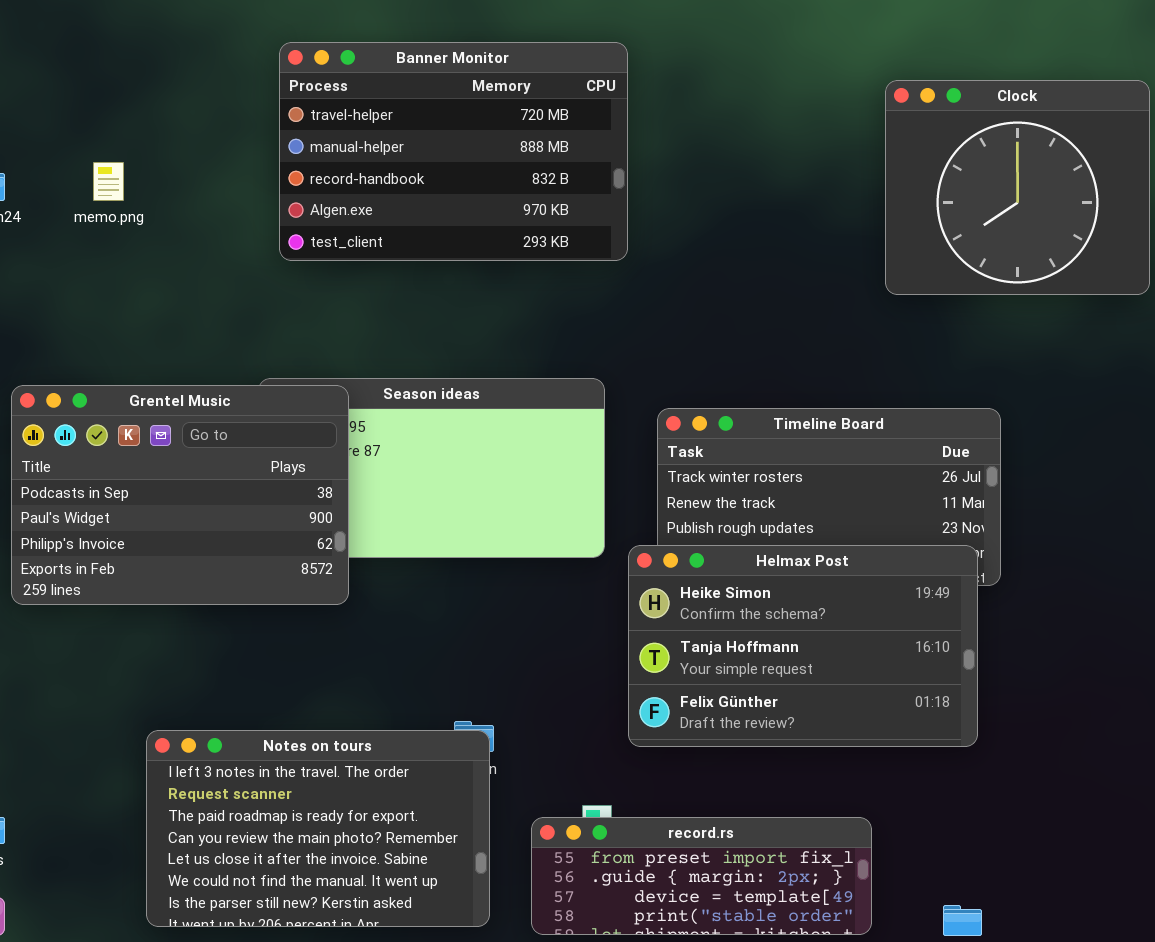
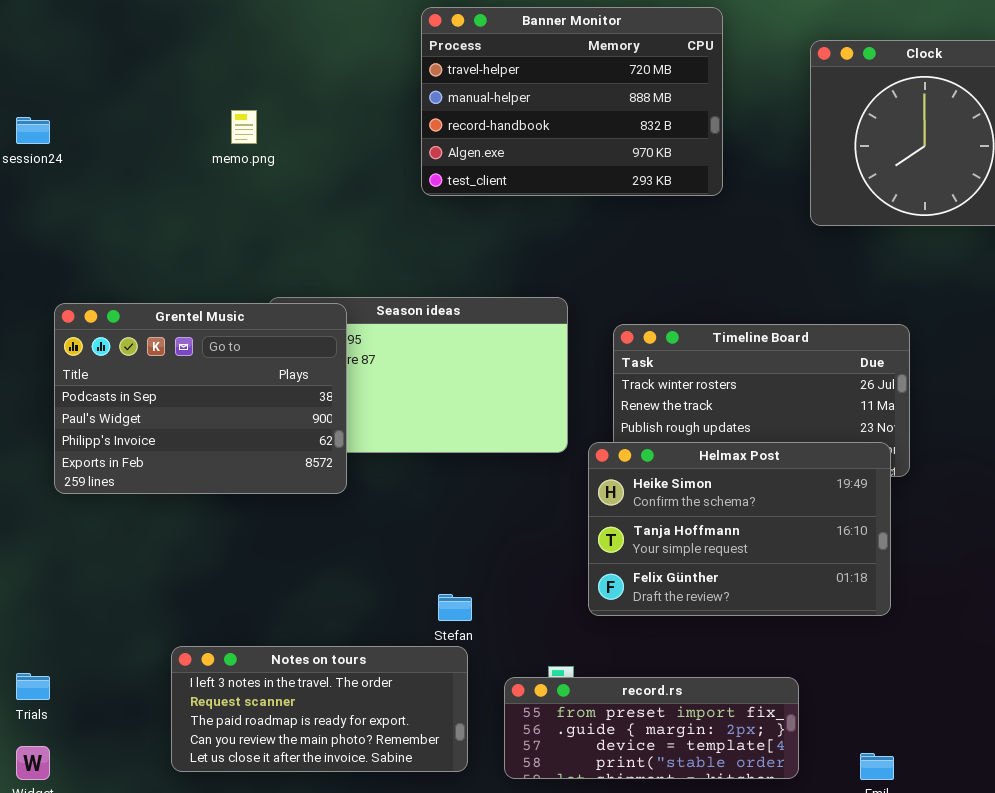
Banner Monitor: [279,42,628,261] -> [421,7,723,196], moved
memo.png: [93,162,124,201] -> [231,110,257,144], moved
Notes on tours: [146,730,490,927] -> [171,646,468,772], resized

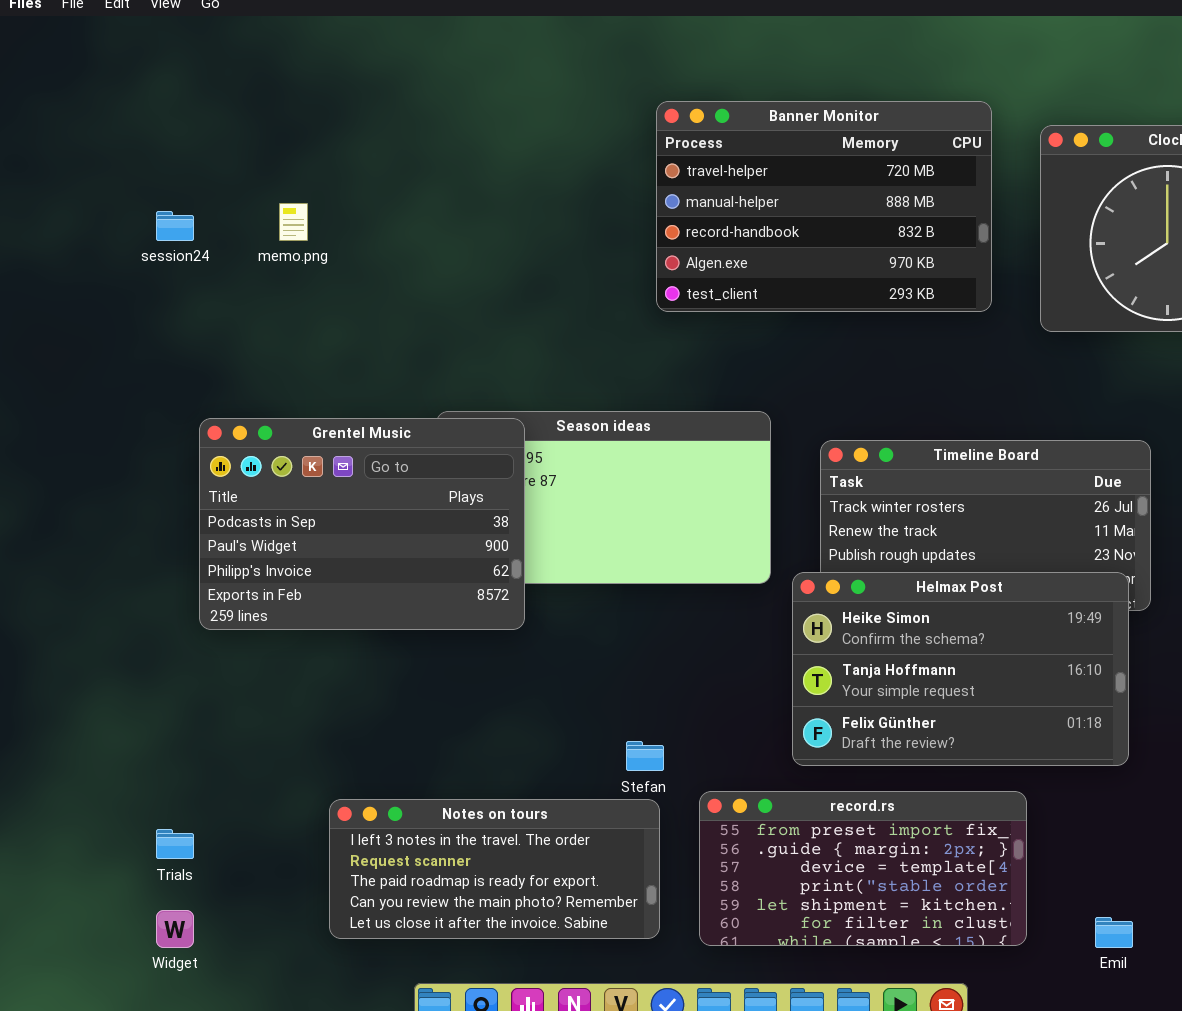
Banner Monitor: [421,7,723,196] -> [656,101,992,312], moved
memo.png: [231,110,257,144] -> [279,203,308,241], moved
record.rs: [504,677,799,779] -> [699,791,1027,946], resized

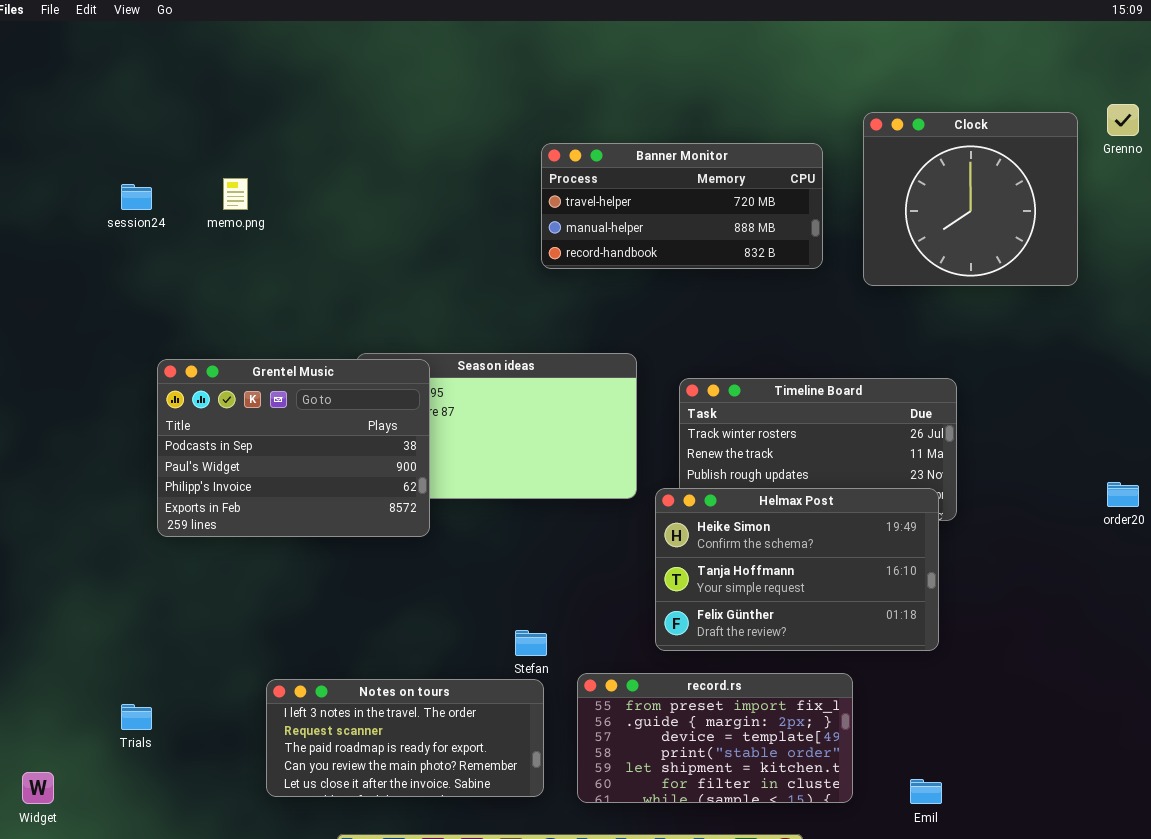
Banner Monitor: [656,101,992,312] -> [541,143,823,269], resized
Widget: [156,910,194,948] -> [22,772,54,804], moved

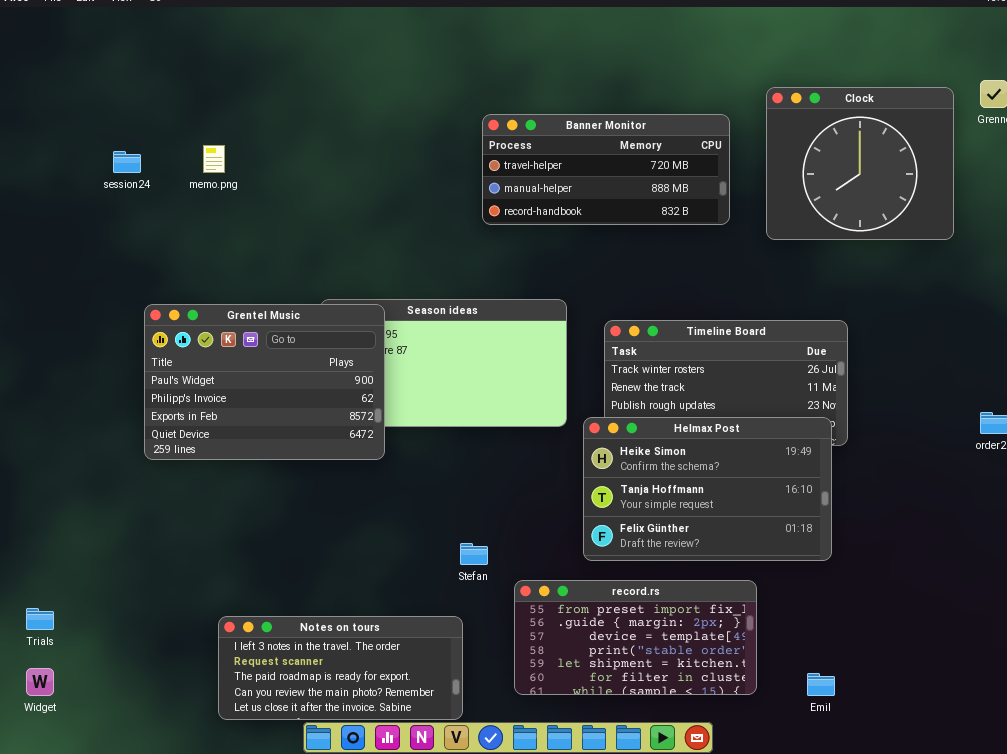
Grentel Music: [157,359,430,537] -> [144,304,385,460], scrolled down 1 row
Notes on tours: [266,679,544,797] -> [218,616,463,720], moved
Trials: [121,704,152,730] -> [26,608,54,630], moved

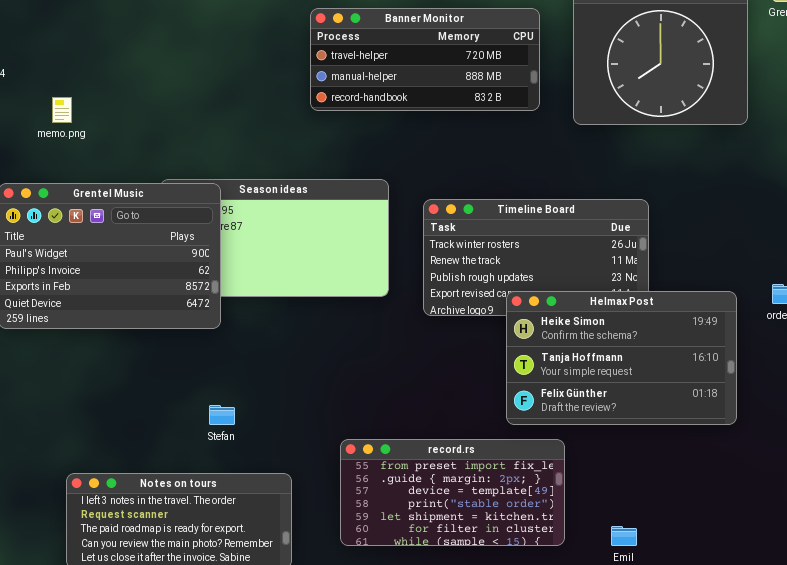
memo.png: [203,145,225,173] -> [52,97,72,123], moved
Helmax Post: [583,417,832,561] -> [506,291,737,425], moved
Stefan: [460,543,488,565] -> [209,405,235,425], moved

